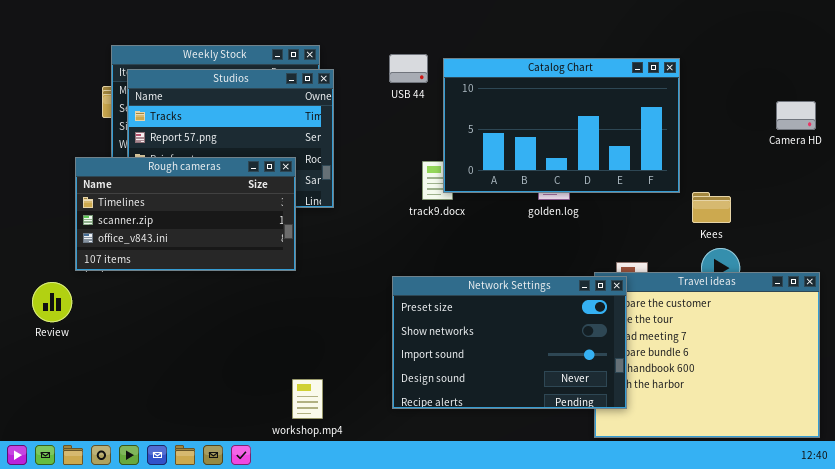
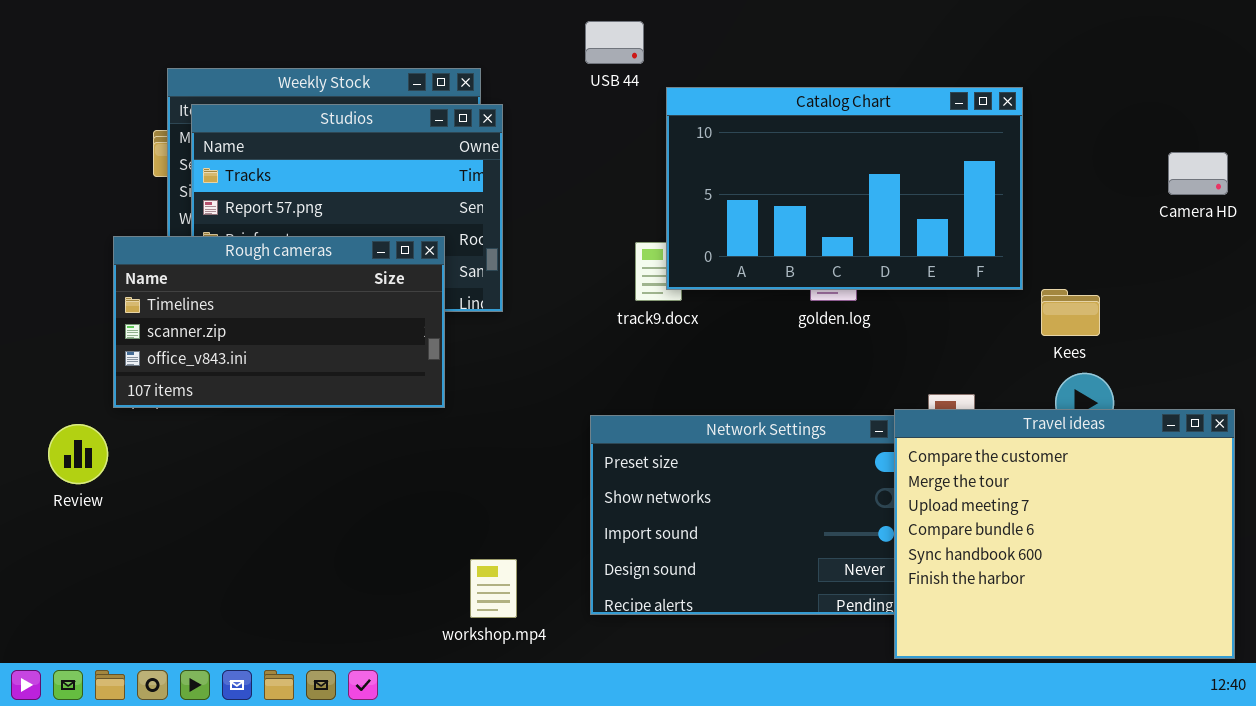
USB 44: [389,54,428,83] -> [585,21,644,64], moved
Travel ideas: [594,272,820,438] -> [894,409,1235,659], raised
workshop.mp4: [292,379,323,419] -> [470,559,517,618], moved

